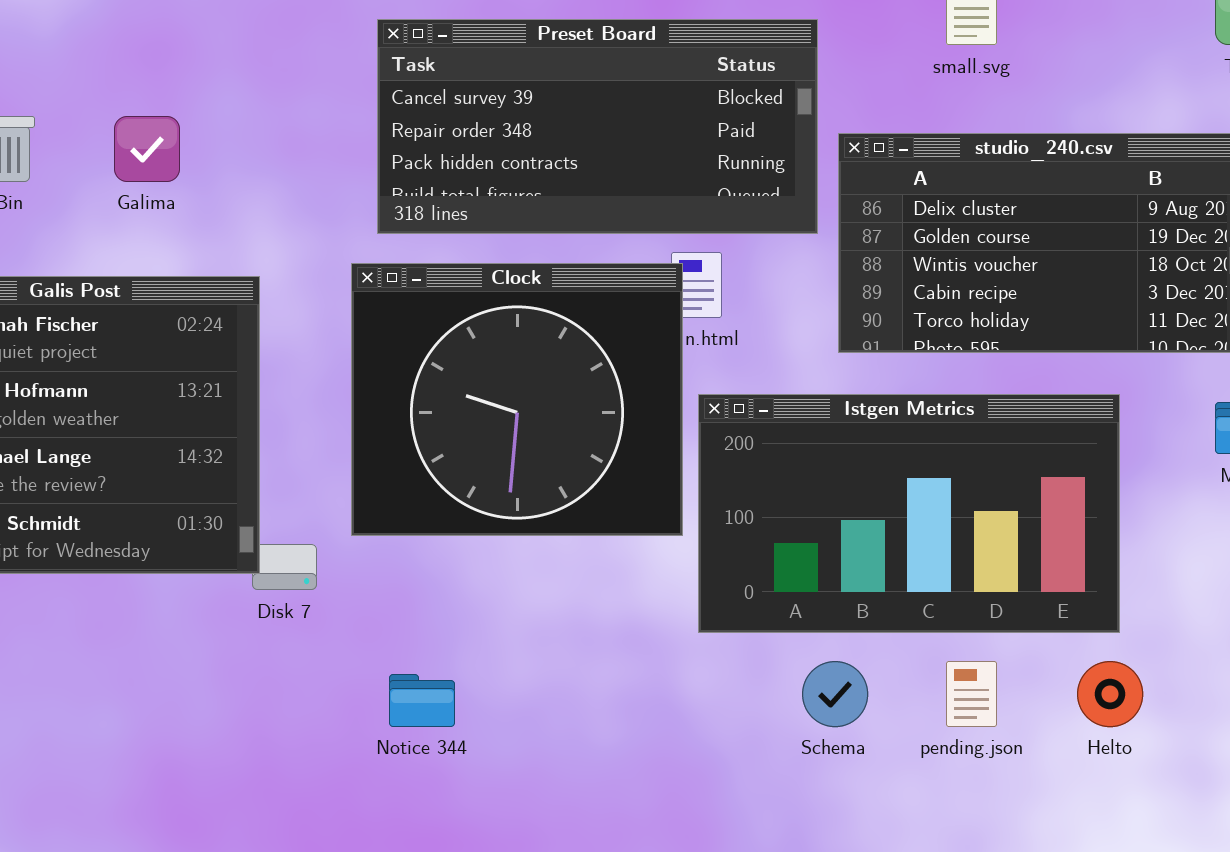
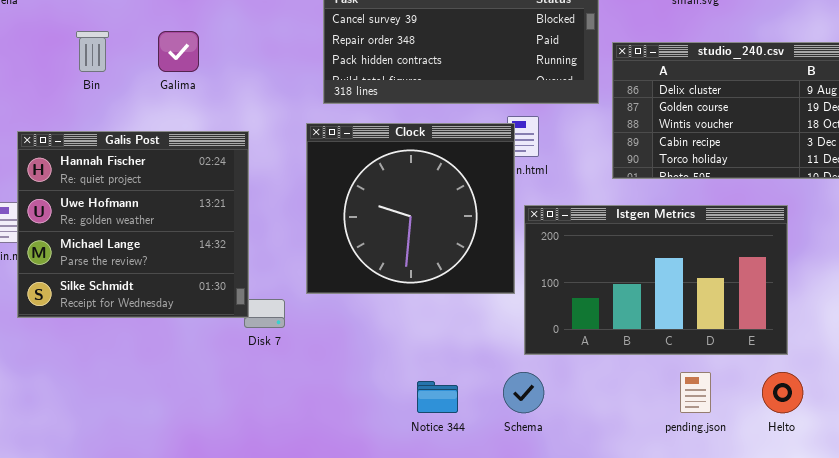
Schema: [802,661,868,727] -> [503,372,544,413], moved
Notice 344: [389,674,455,727] -> [417,381,458,413], moved

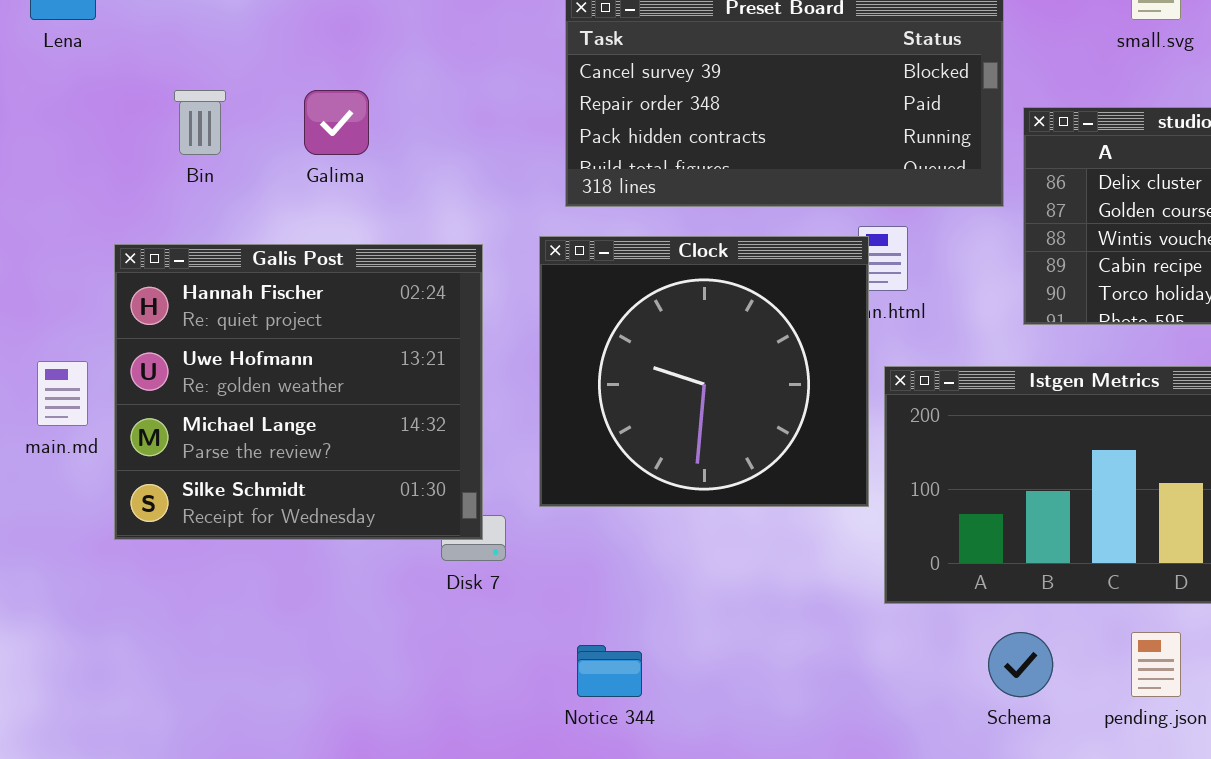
Galis Post: [17,131,249,318] -> [114,244,483,540], moved
Schema: [503,372,544,413] -> [988,632,1053,697], moved
Notice 344: [417,381,458,413] -> [577,645,642,697], moved

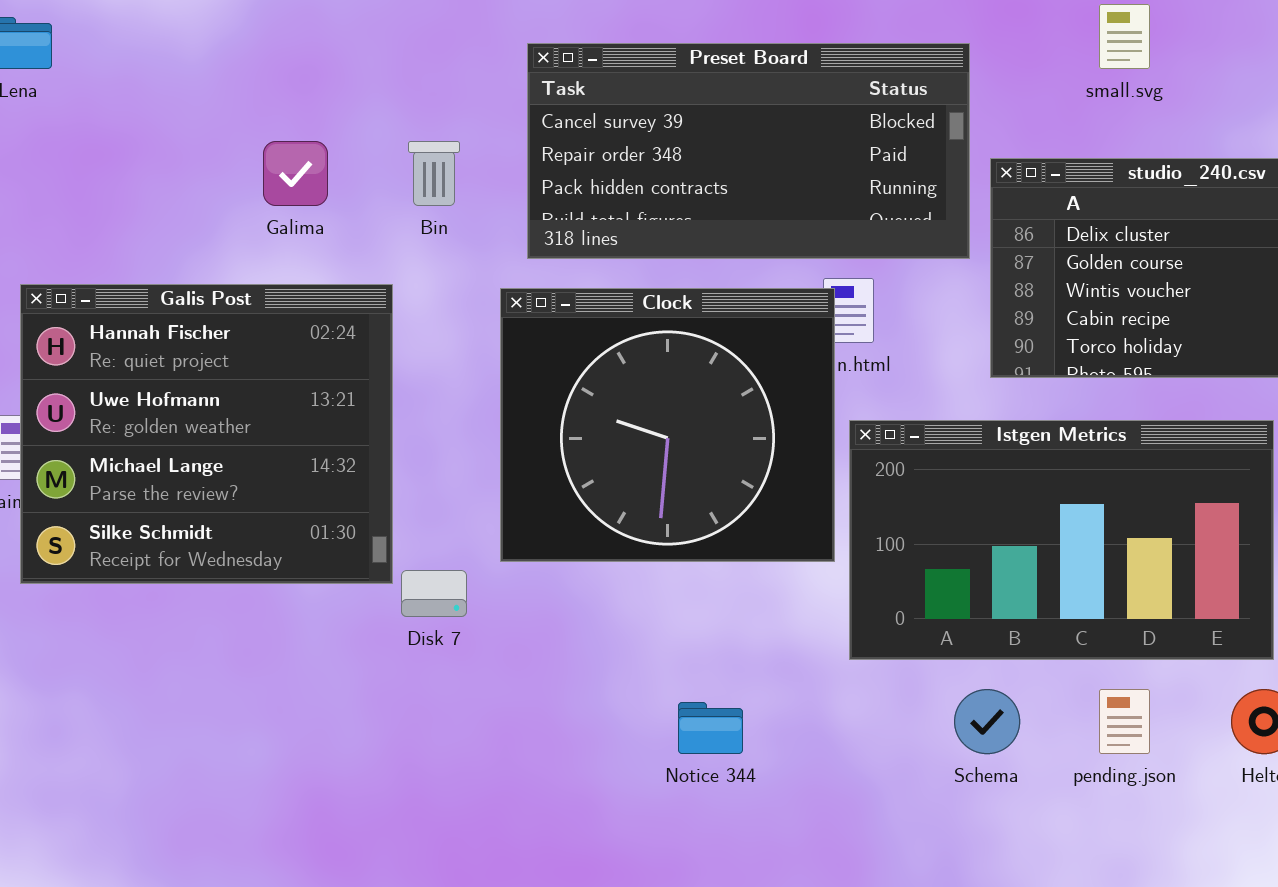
Bin: [174,90,226,155] -> [408,141,460,206], moved
Galis Post: [114,244,483,540] -> [20,284,393,584], moved
Notice 344: [577,645,642,697] -> [678,702,743,754], moved

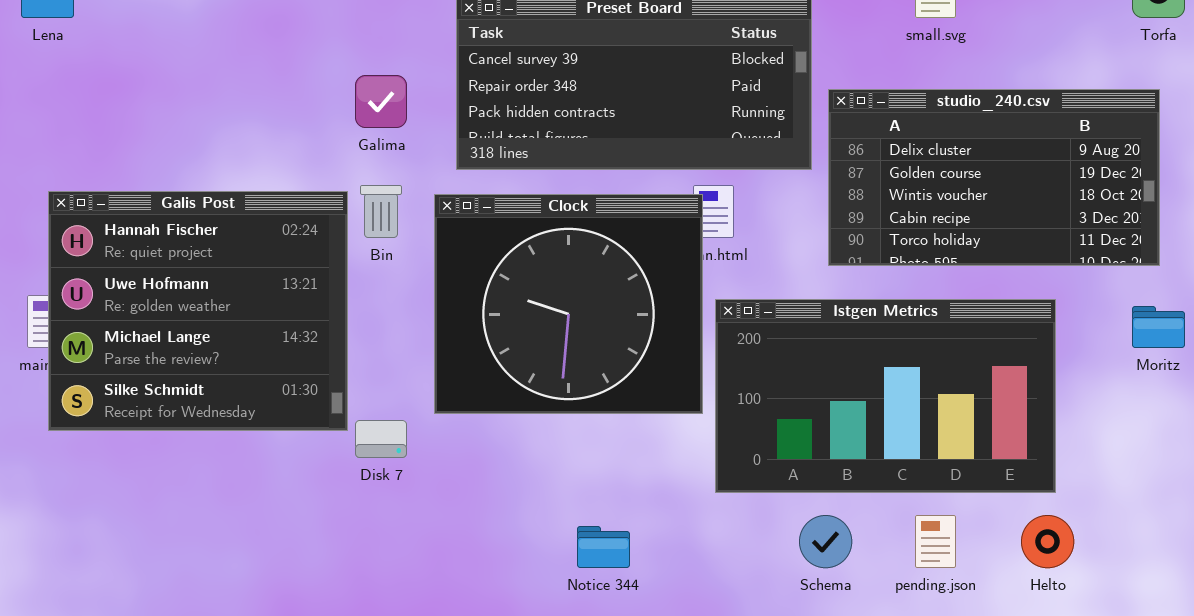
Galima: [263,141,328,206] -> [355,75,407,128], moved
Bin: [408,141,460,206] -> [360,185,402,238], moved

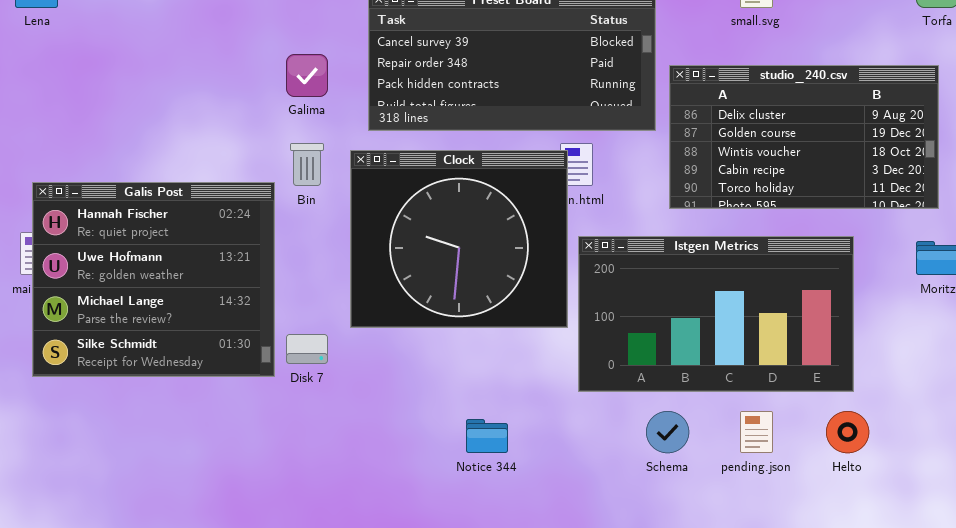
Galis Post: [48,191,348,431] -> [32,182,275,377], moved

